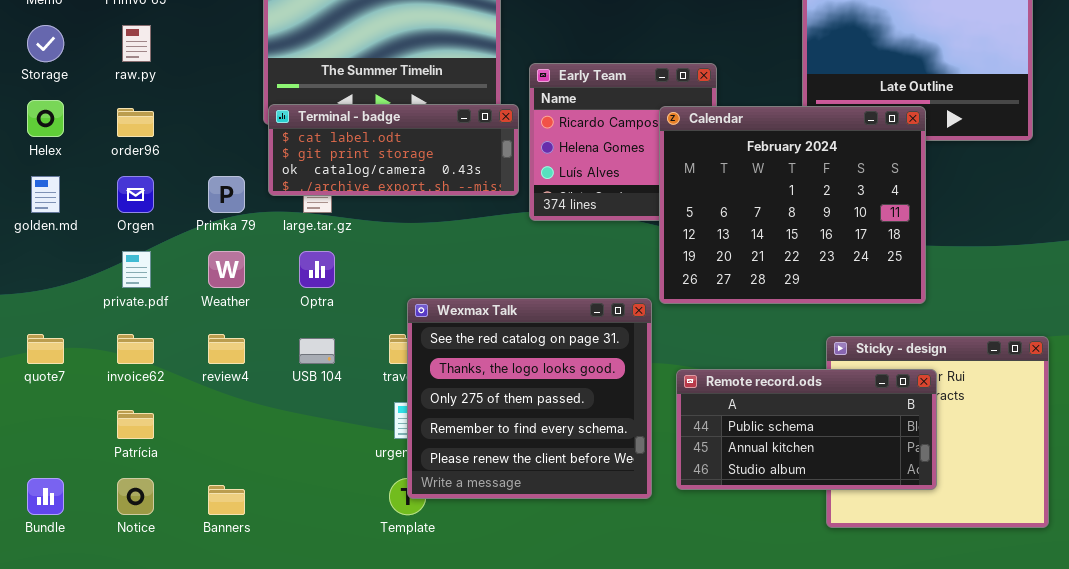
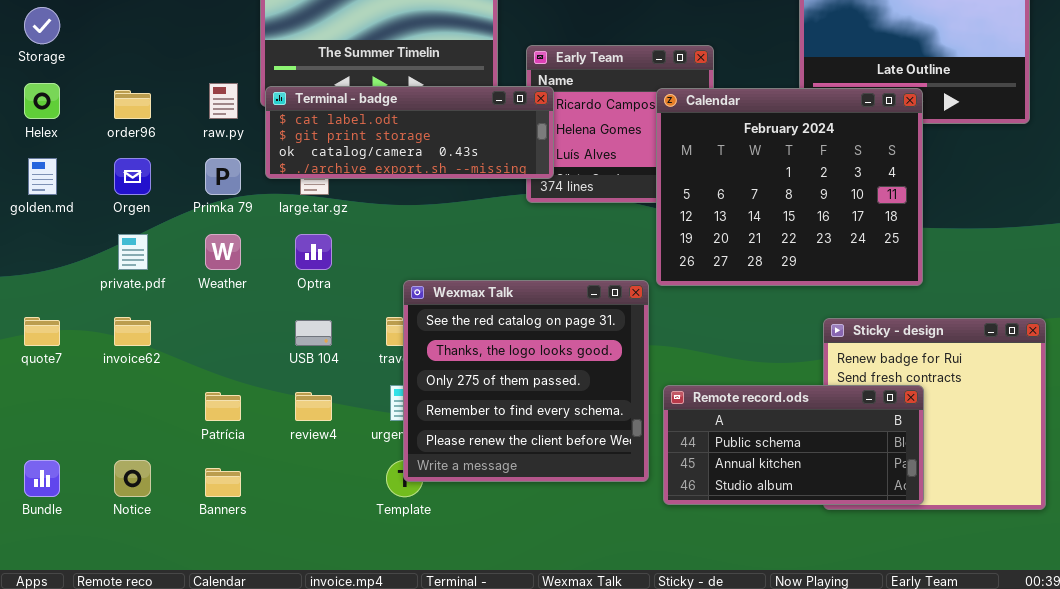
raw.py: [122,25,151,62] -> [209,83,238,119], moved
Terminal - badge: [268,104,519,196] -> [265,86,554,179], resized
review4: [208,334,245,364] -> [295,392,332,421], moved
Remote record.ods: [676,369,937,490] -> [663,385,924,505], moved
Patrícia: [117,410,154,439] -> [205,392,241,421], moved

